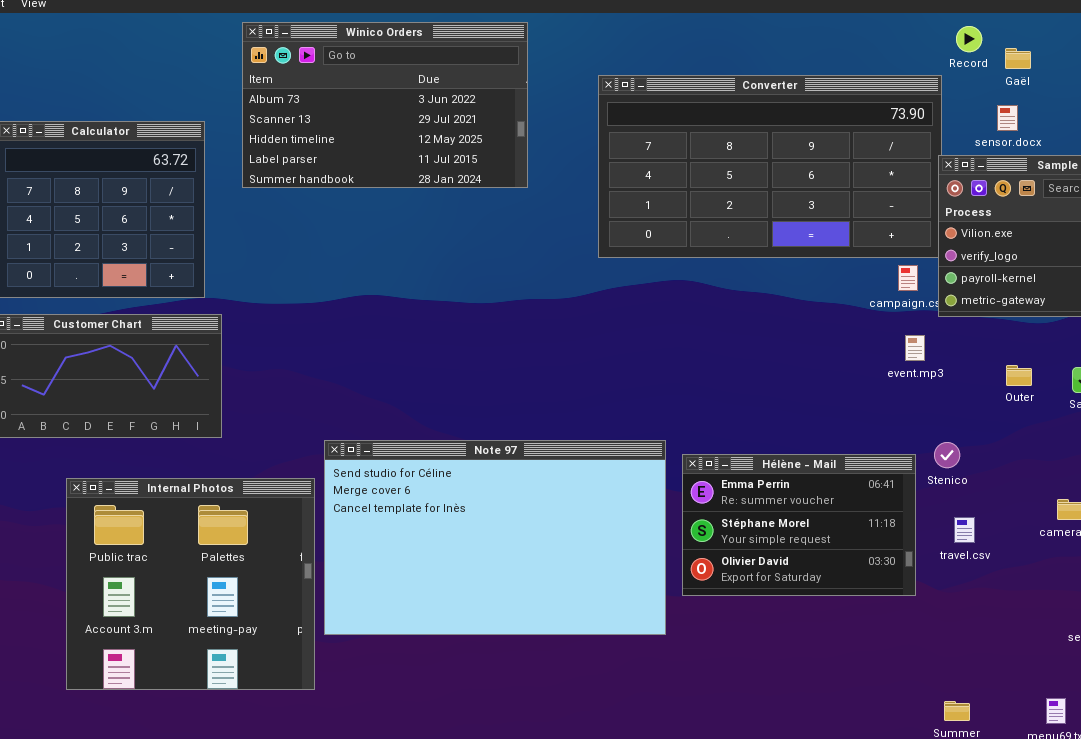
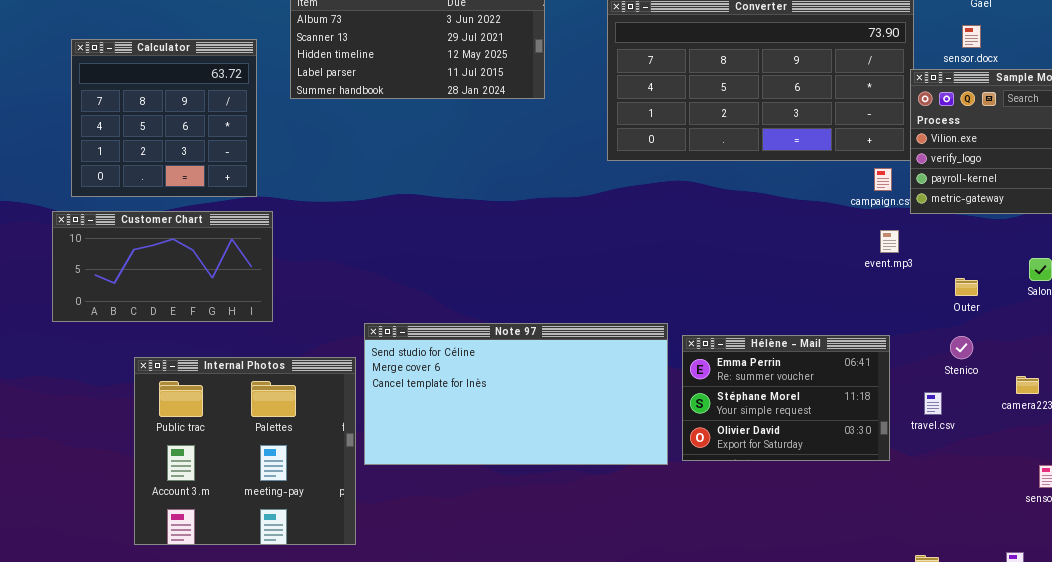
Outer: [1006,365,1032,386] -> [955,278,978,296], moved
Note 97: [324,440,666,635] -> [364,323,668,465], resized
Stenico: [934,442,960,468] -> [950,336,973,359], moved

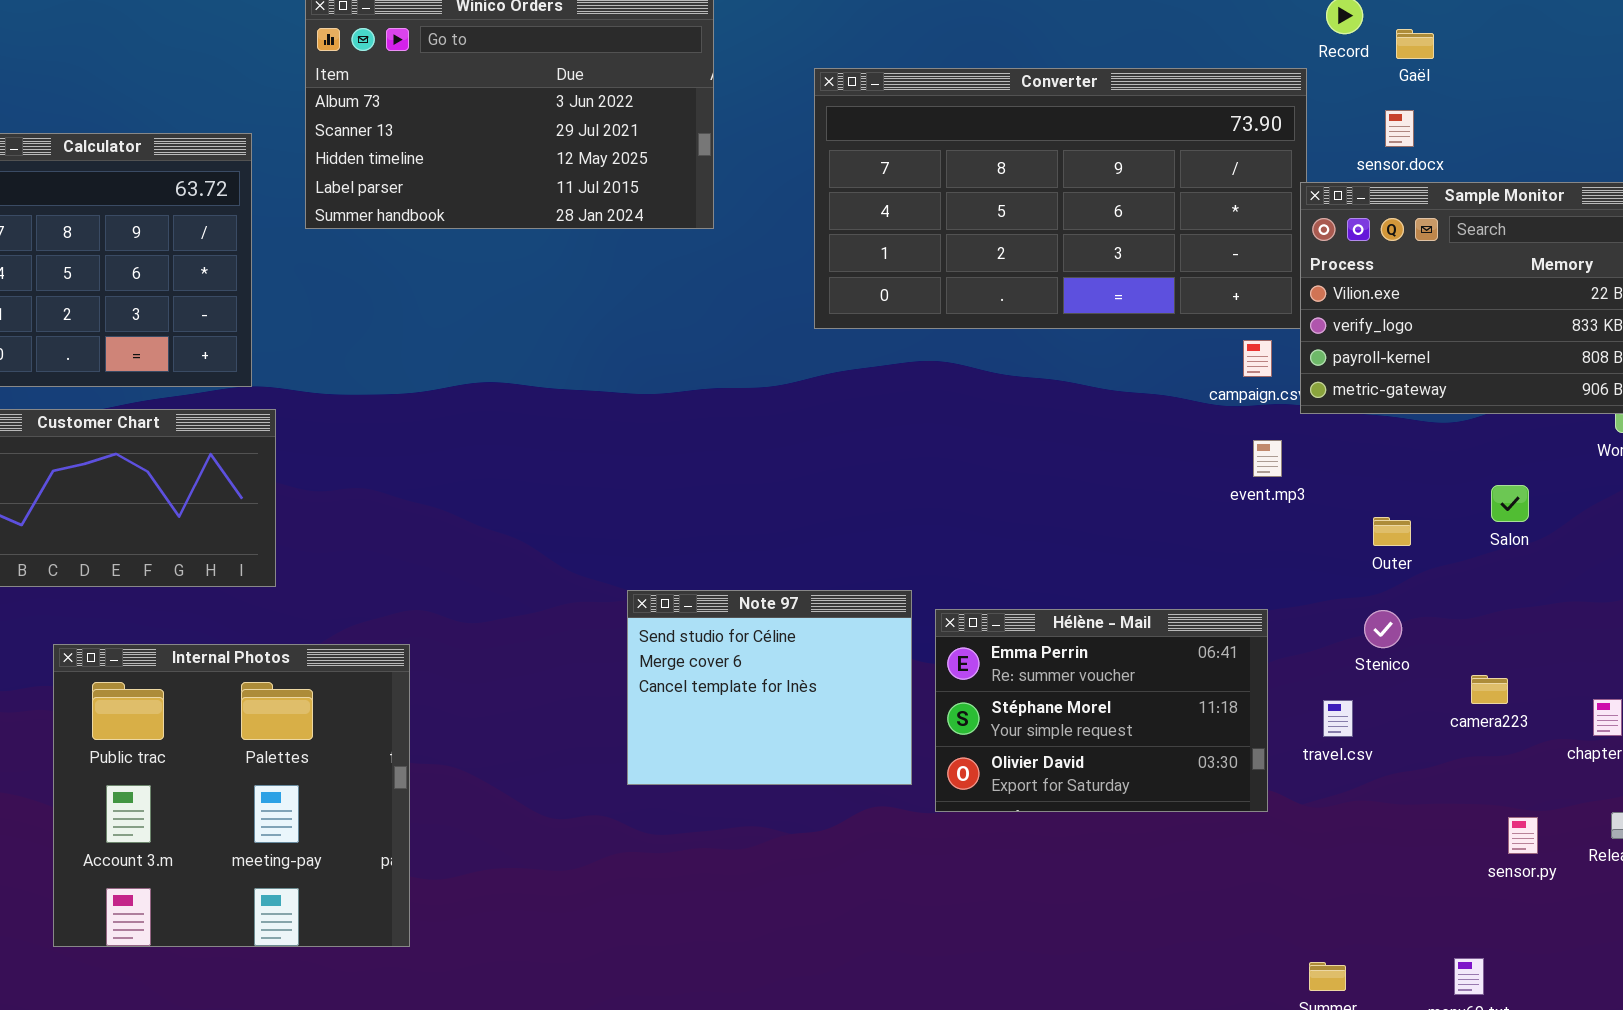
Note 97: [364,323,668,465] -> [627,590,912,785], resized

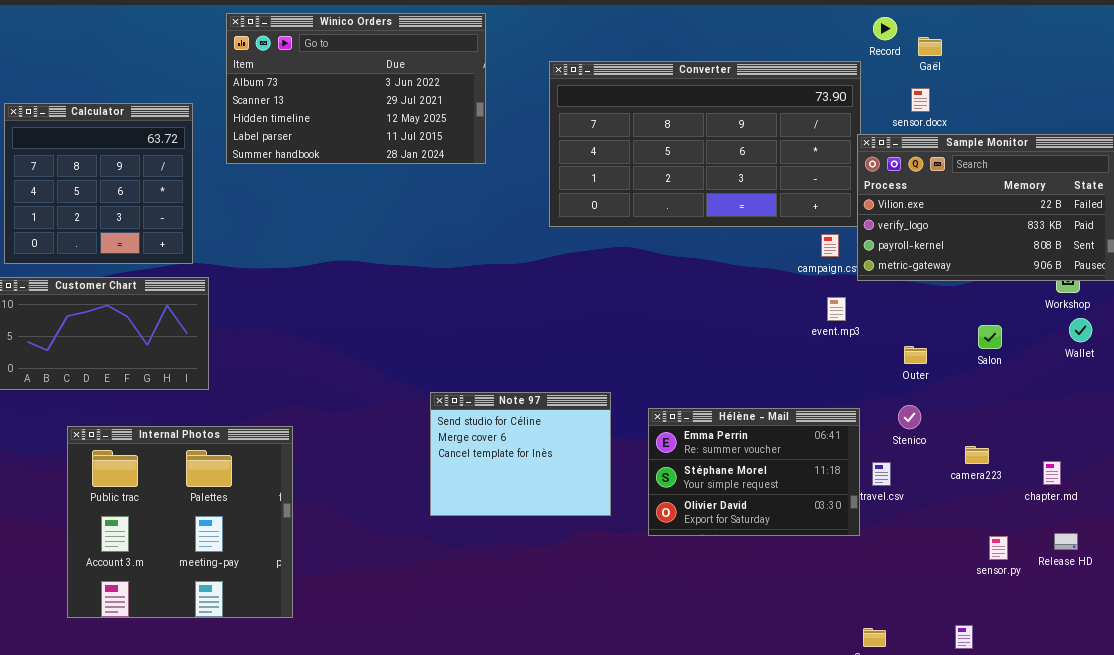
Hélène - Mail: [935,609,1268,812] -> [648,408,860,536], moved

